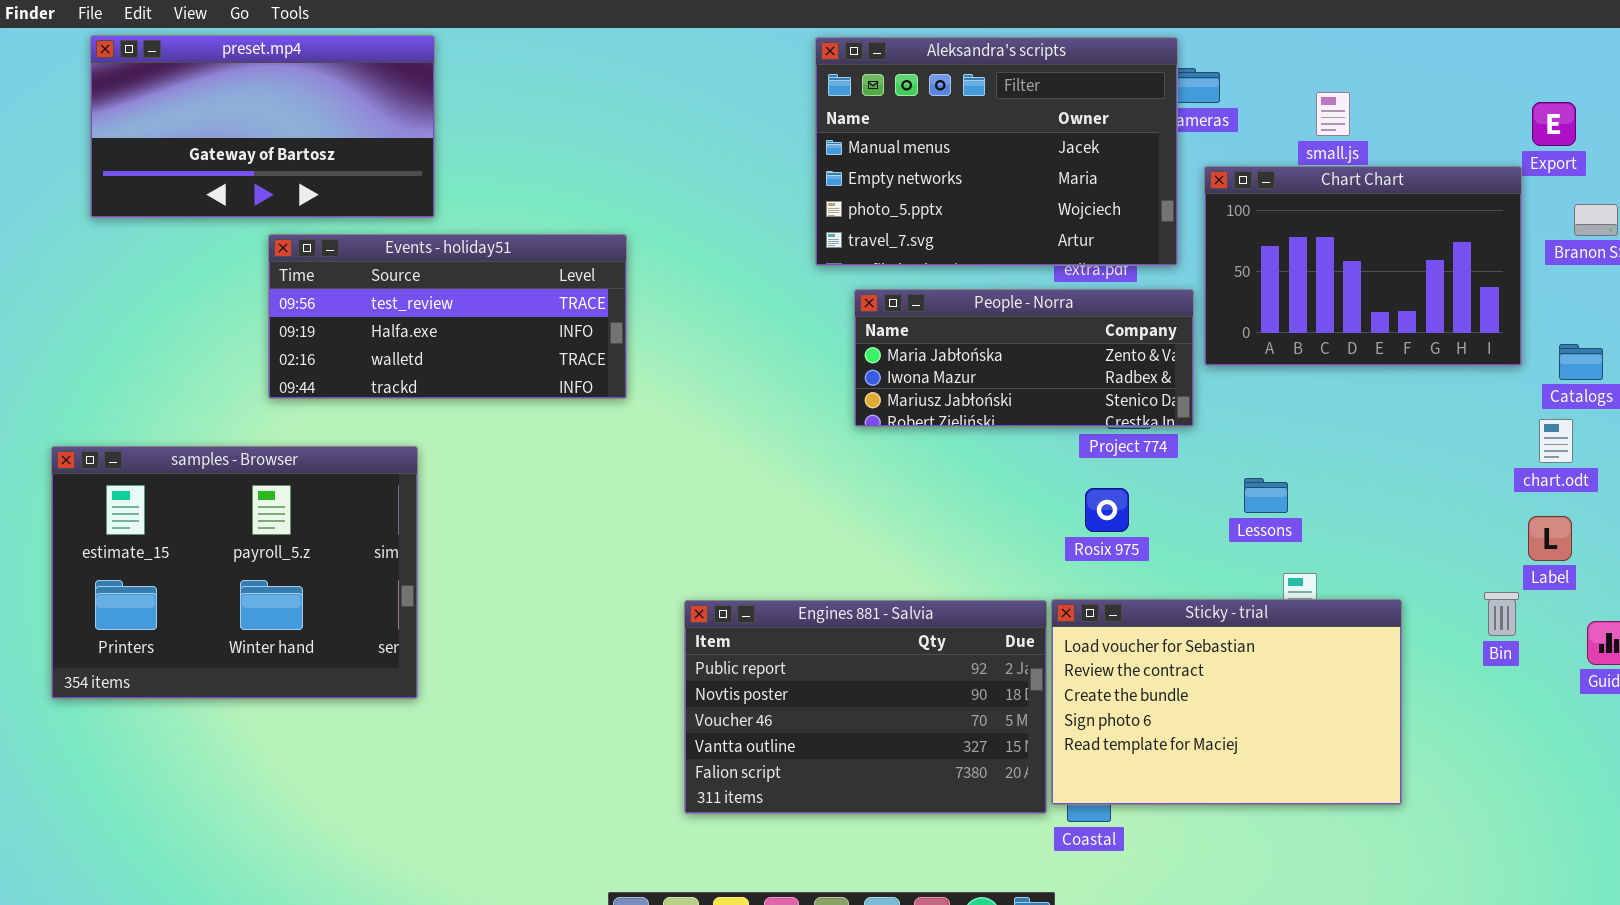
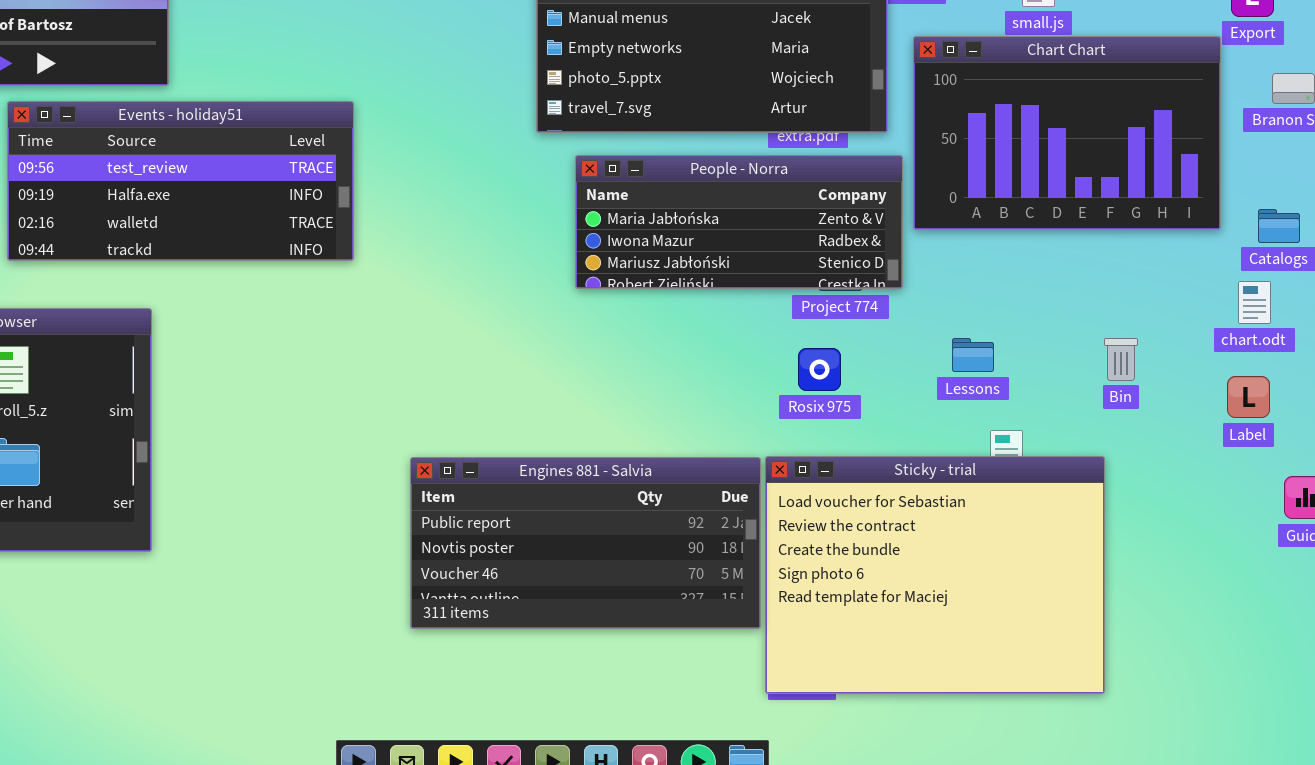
Bin: [1484,592,1519,636] -> [1104,338,1138,381], moved
Sticky - trial: [1051,599,1402,805] -> [765,456,1105,694], resized
Engines 881 - Salvia: [684,600,1047,814] -> [410,457,761,629], resized

